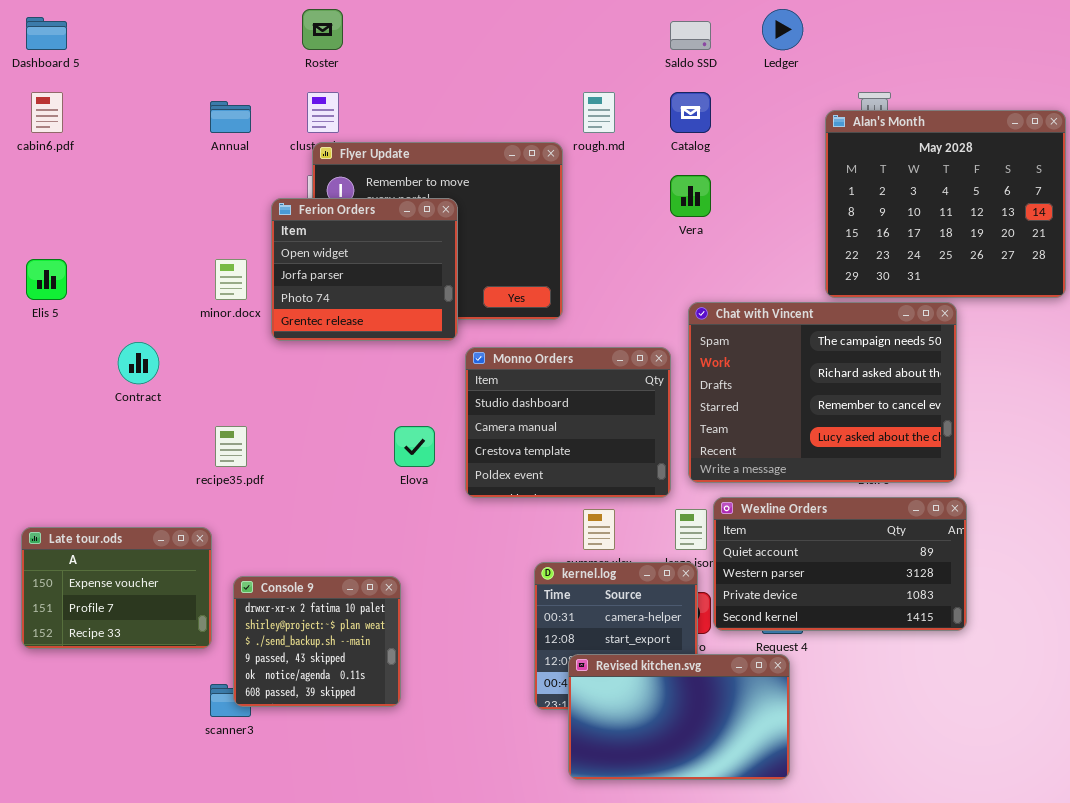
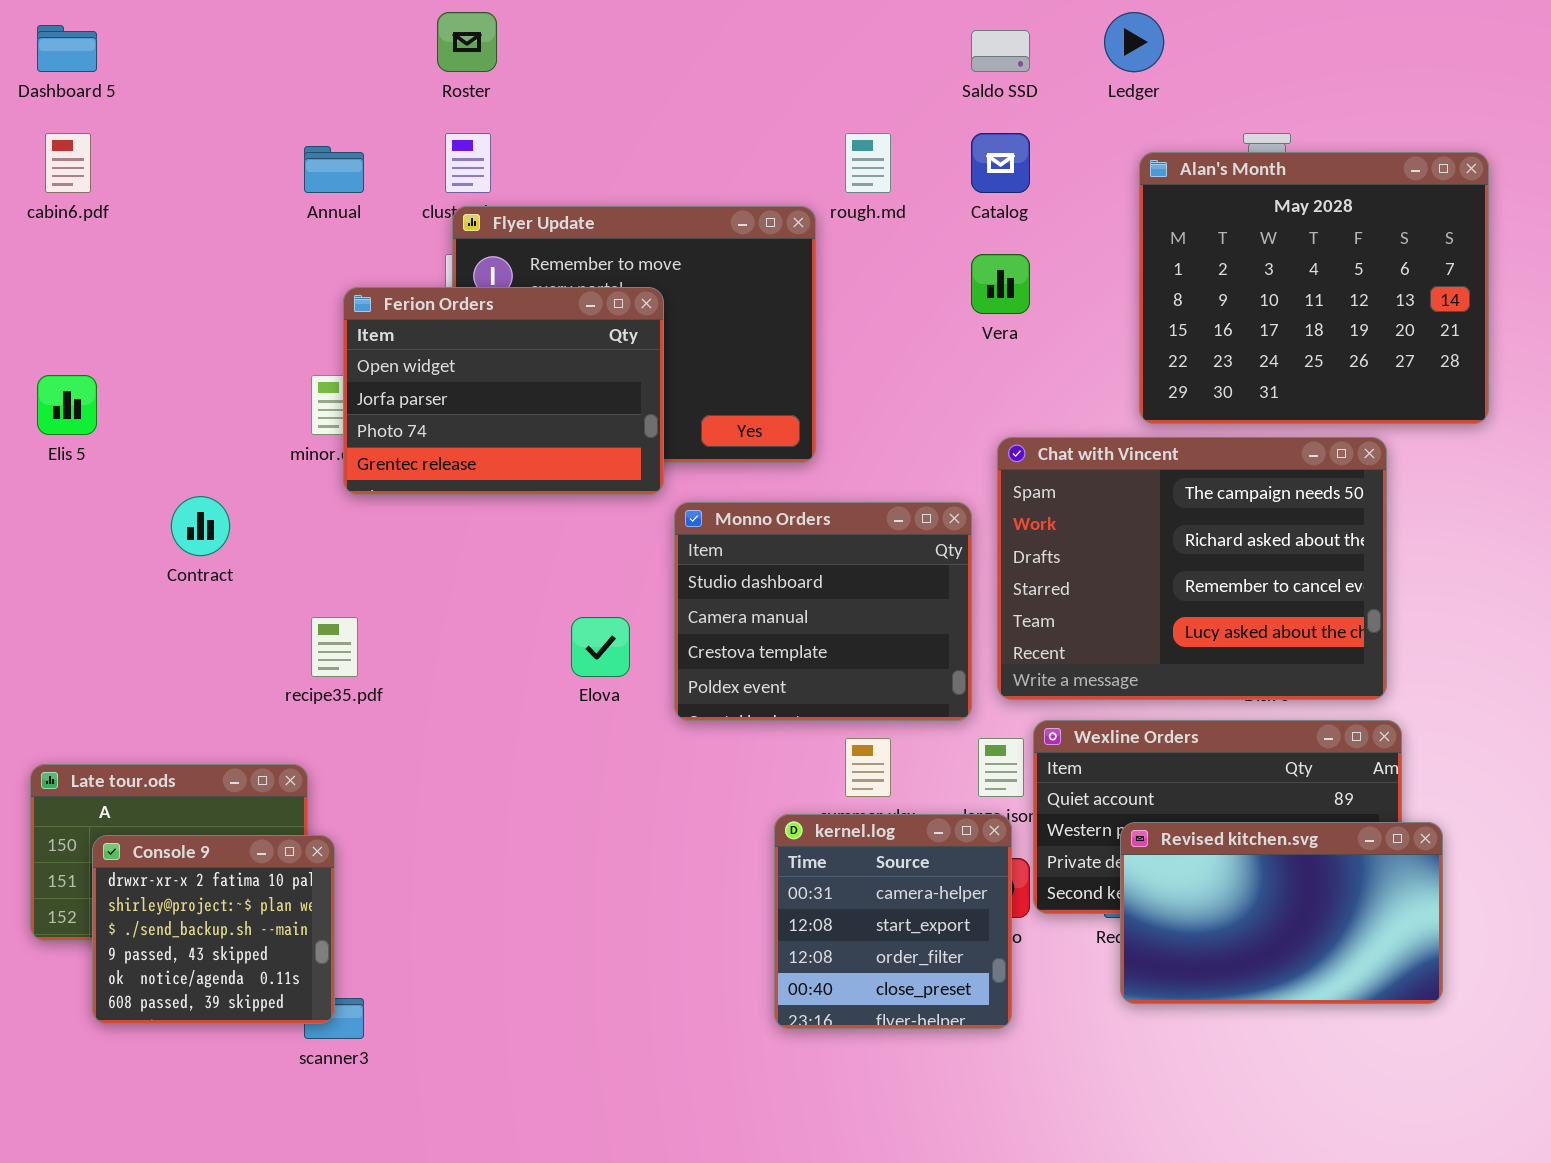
Alan's Month: [825,110,1066,298] -> [1139,152,1489,424], moved
Ferion Orders: [271,198,458,341] -> [343,287,664,495], resized
Console 9: [233,576,401,707] -> [92,835,335,1024], moved
Revised kitchen.svg: [568,654,790,780] -> [1120,822,1443,1004], moved

